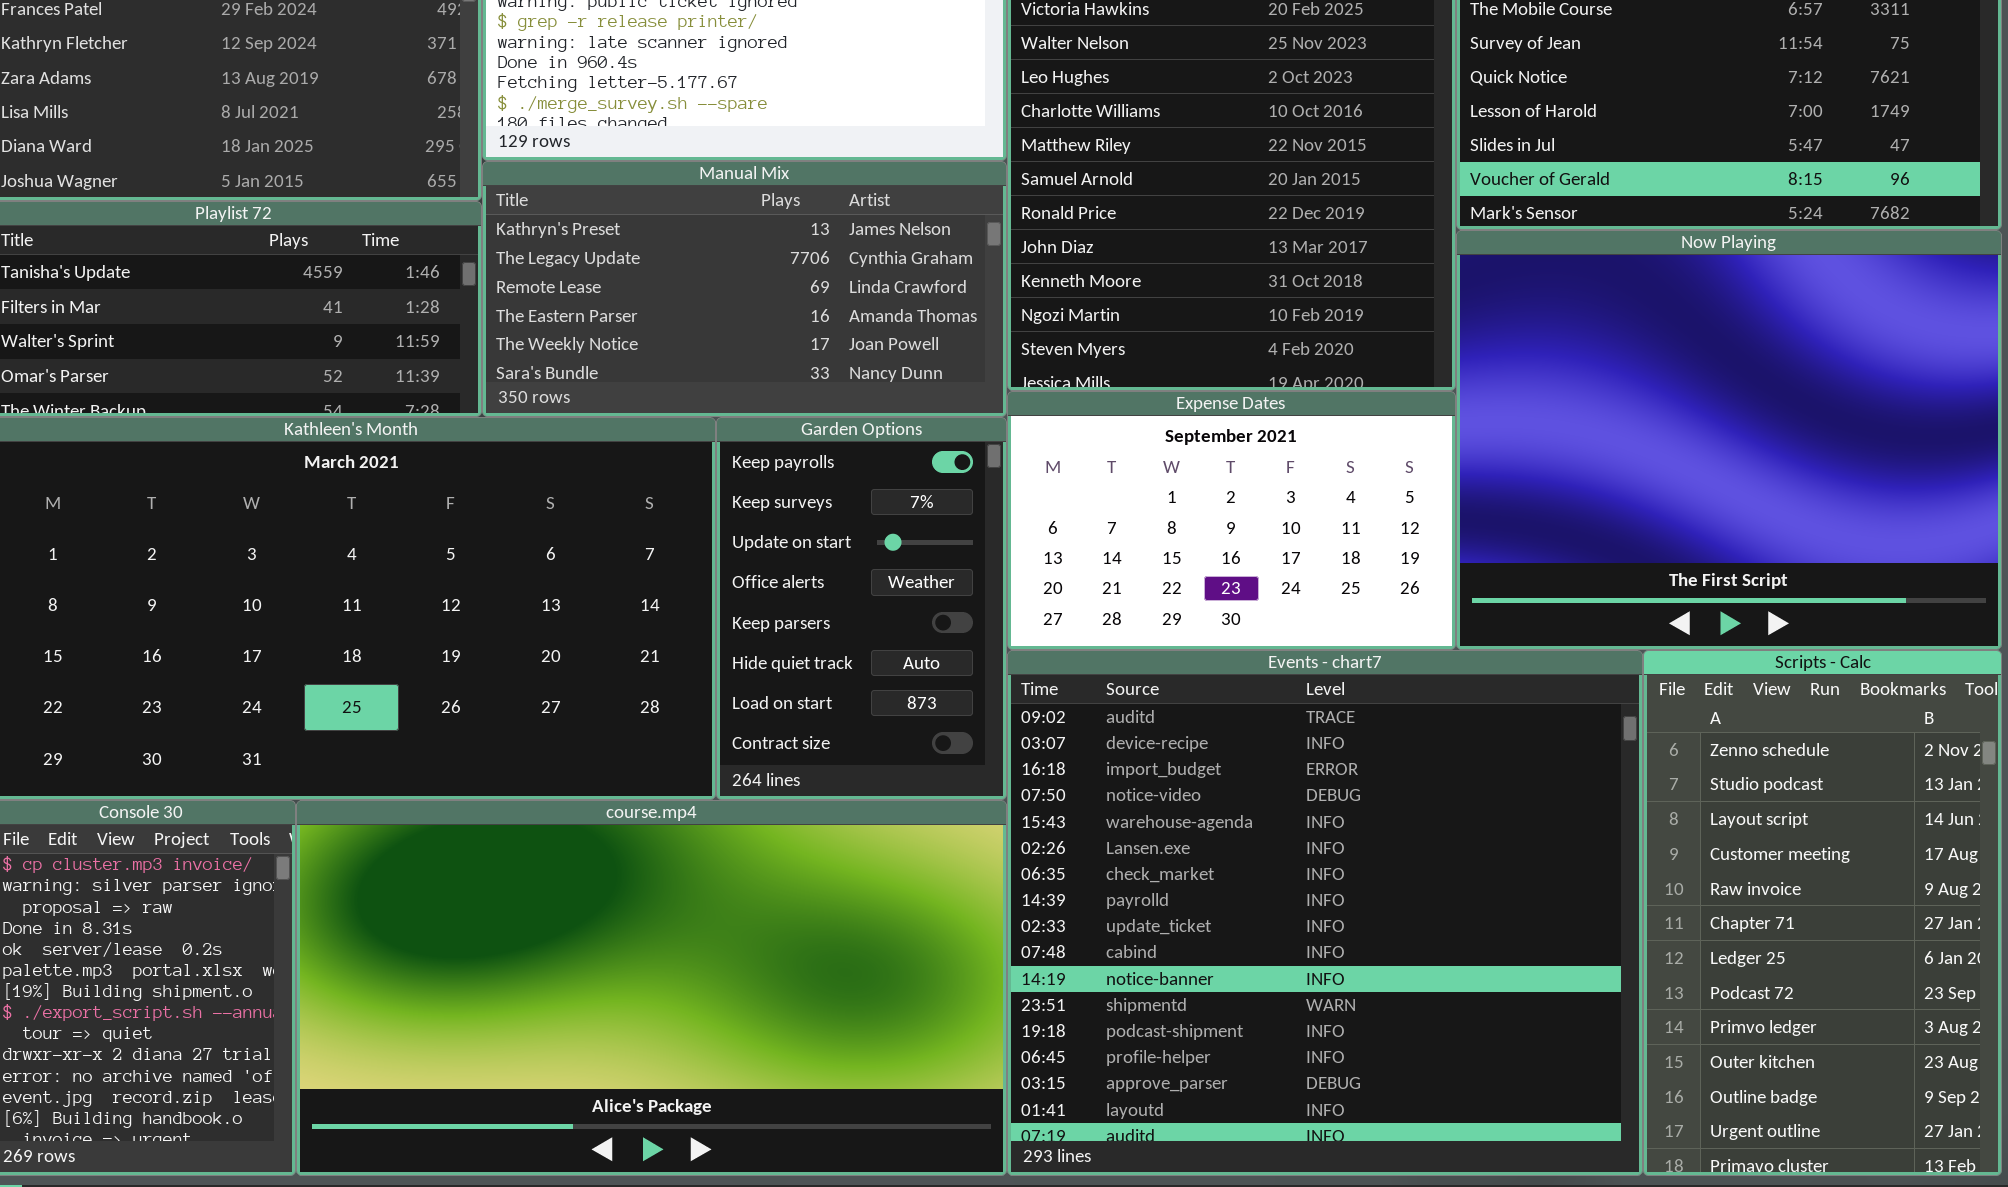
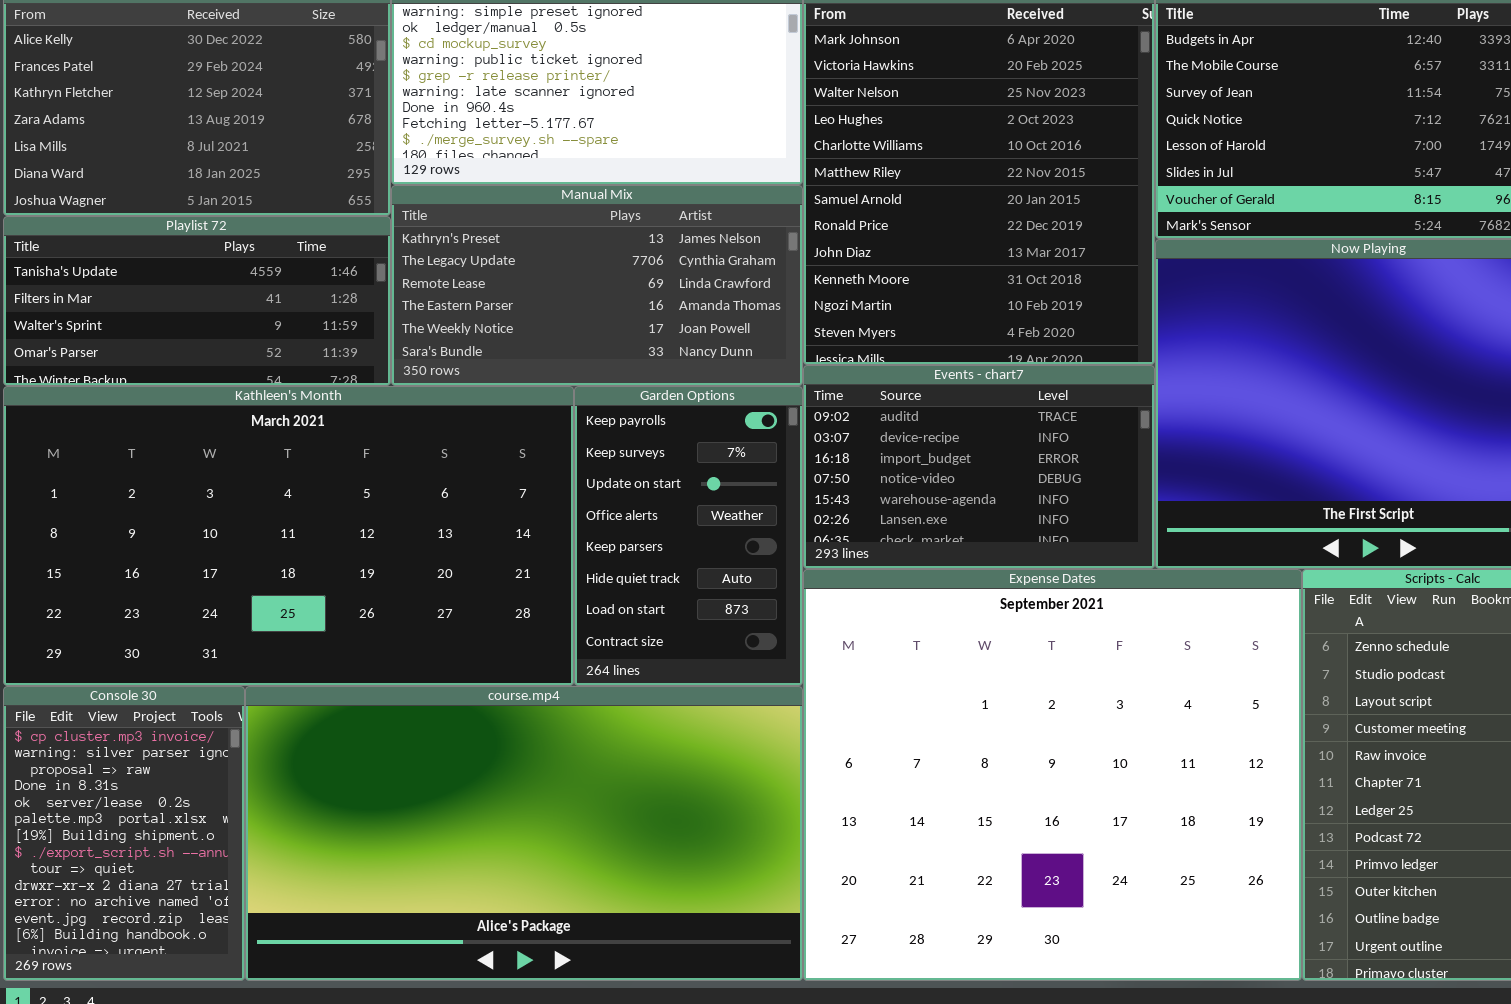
Expense Dates: [1007,391,1456,650] -> [803,569,1302,981], moved, resized
Events - chart7: [1007,650,1643,1176] -> [803,365,1155,569], moved, resized

